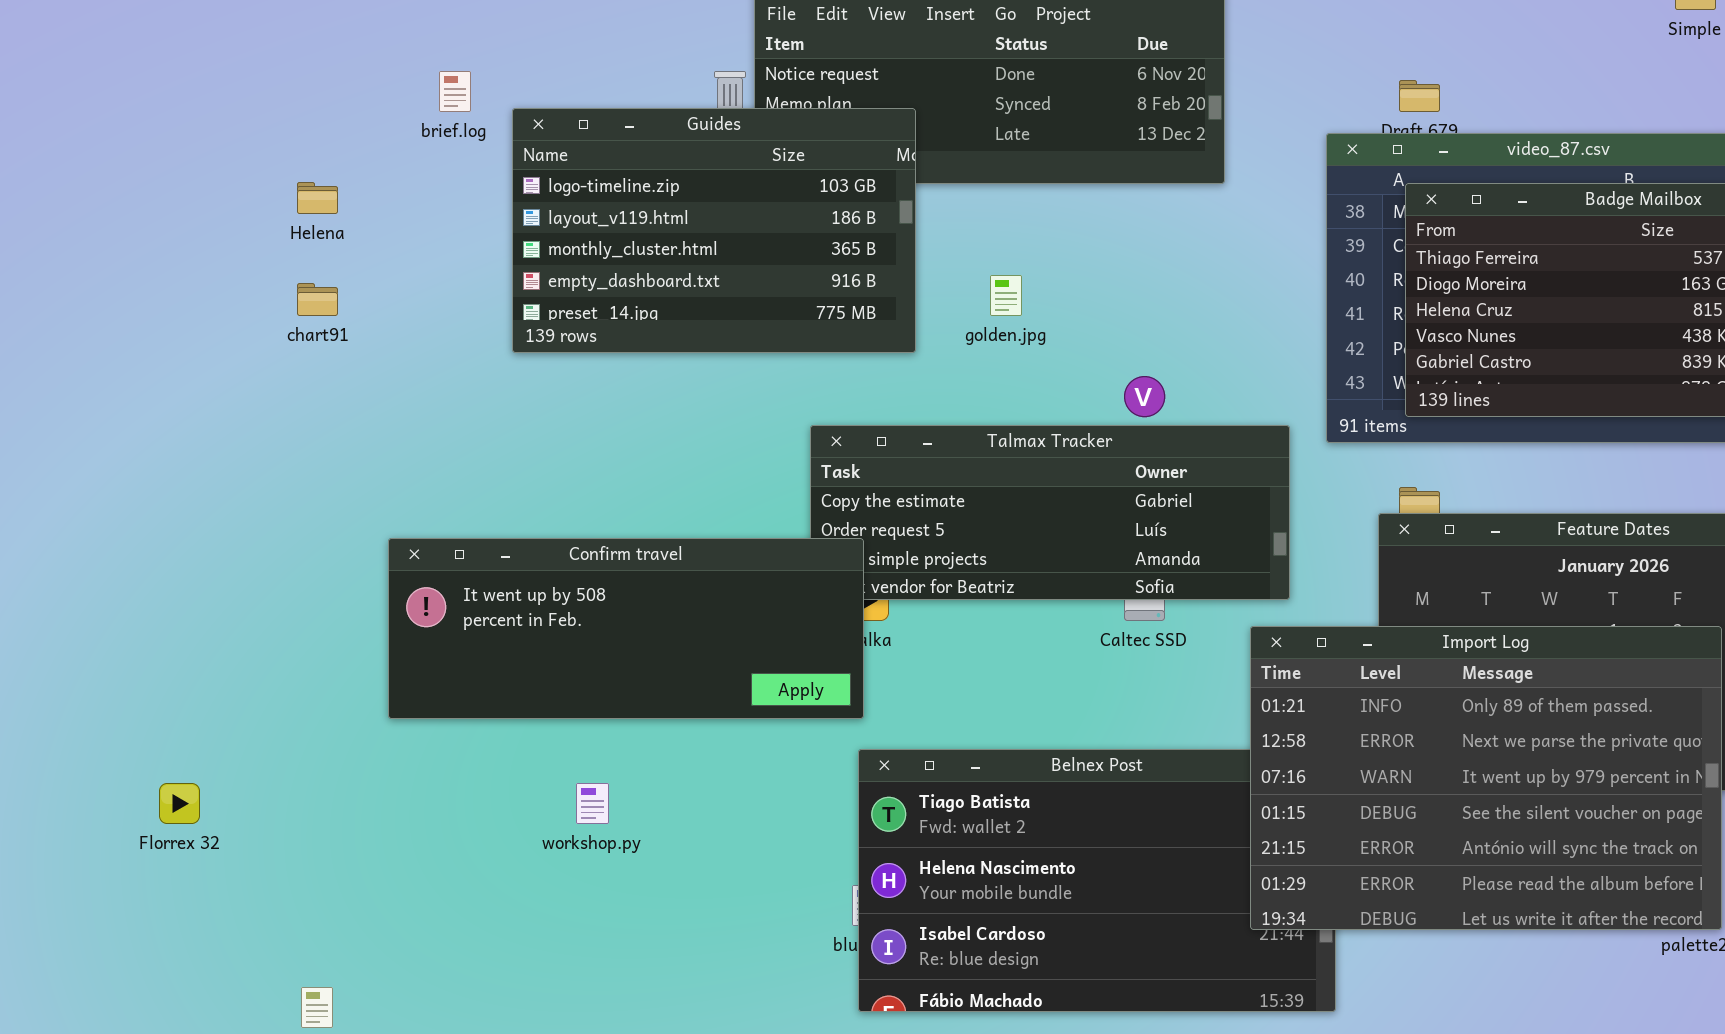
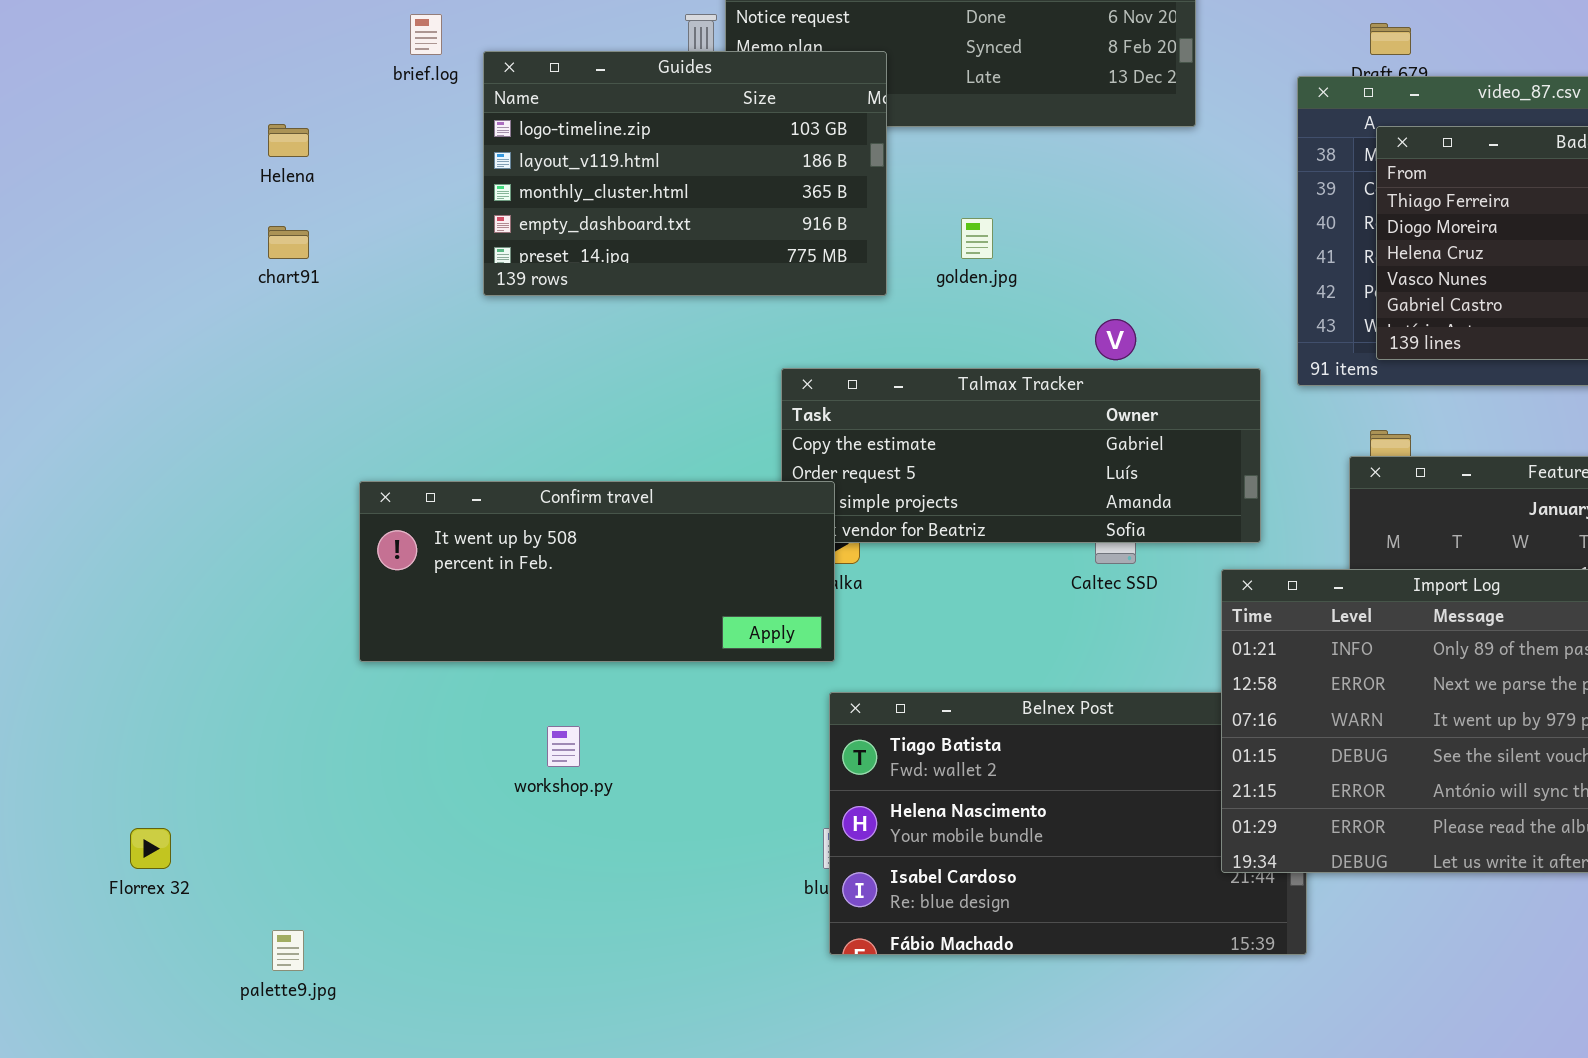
Florrex 32: [159,783,200,824] -> [130,828,171,869], moved

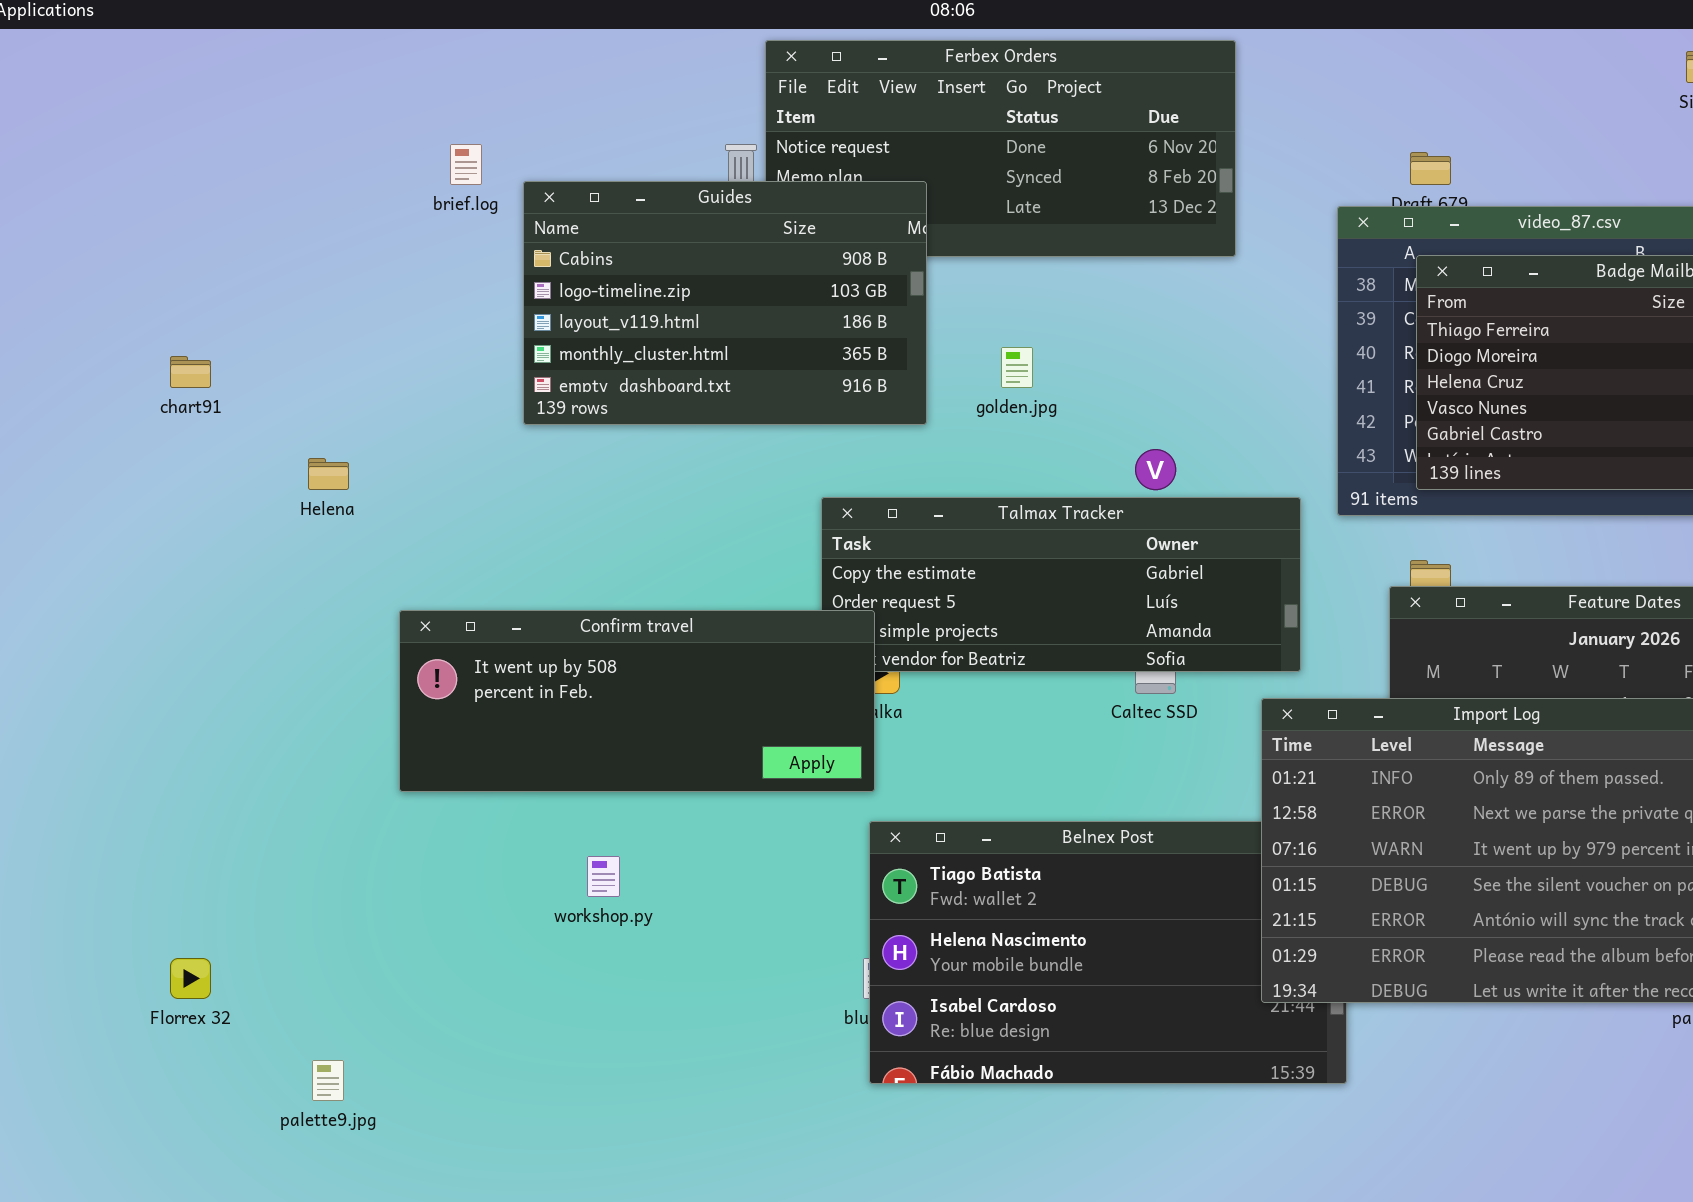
Guides: [483,51,887,296] -> [523,181,927,425], scrolled up 1 row
Helena: [268,124,309,157] -> [308,458,349,490], moved
chart91: [268,226,309,259] -> [170,356,211,388], moved

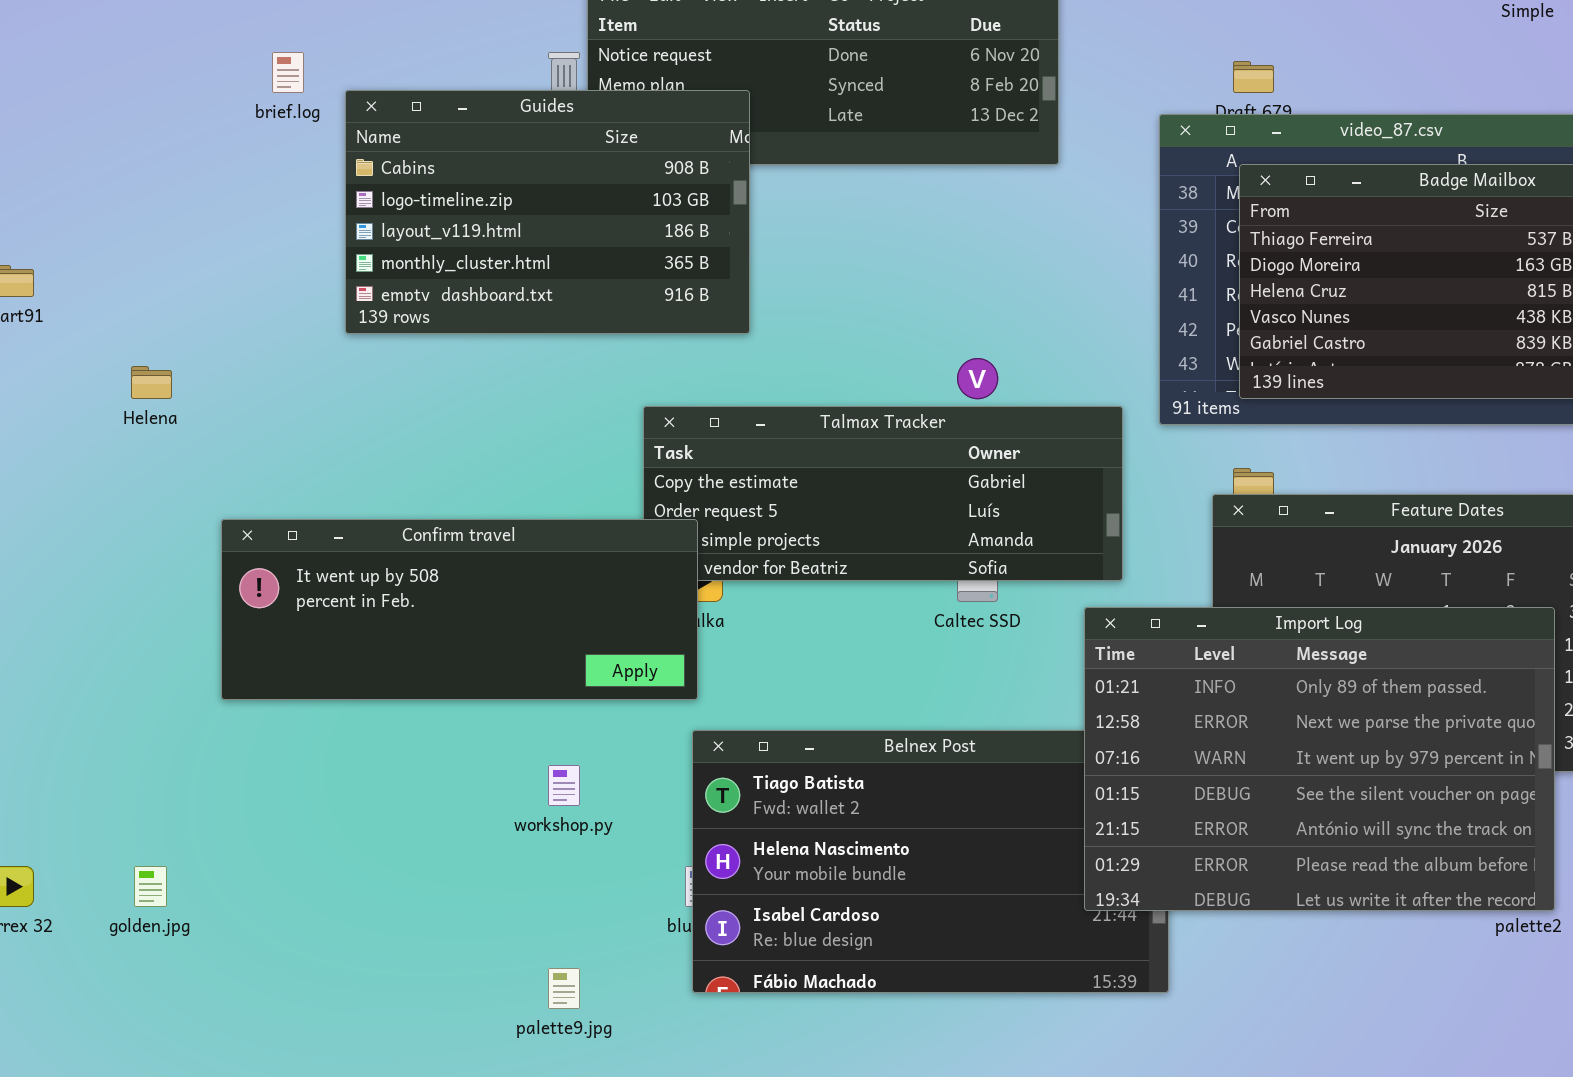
golden.jpg: [1001,347,1033,388] -> [134,866,167,907], moved
workshop.py: [587,856,620,897] -> [548,765,580,806], moved
palette9.jpg: [312,1060,344,1101] -> [548,968,580,1009], moved

